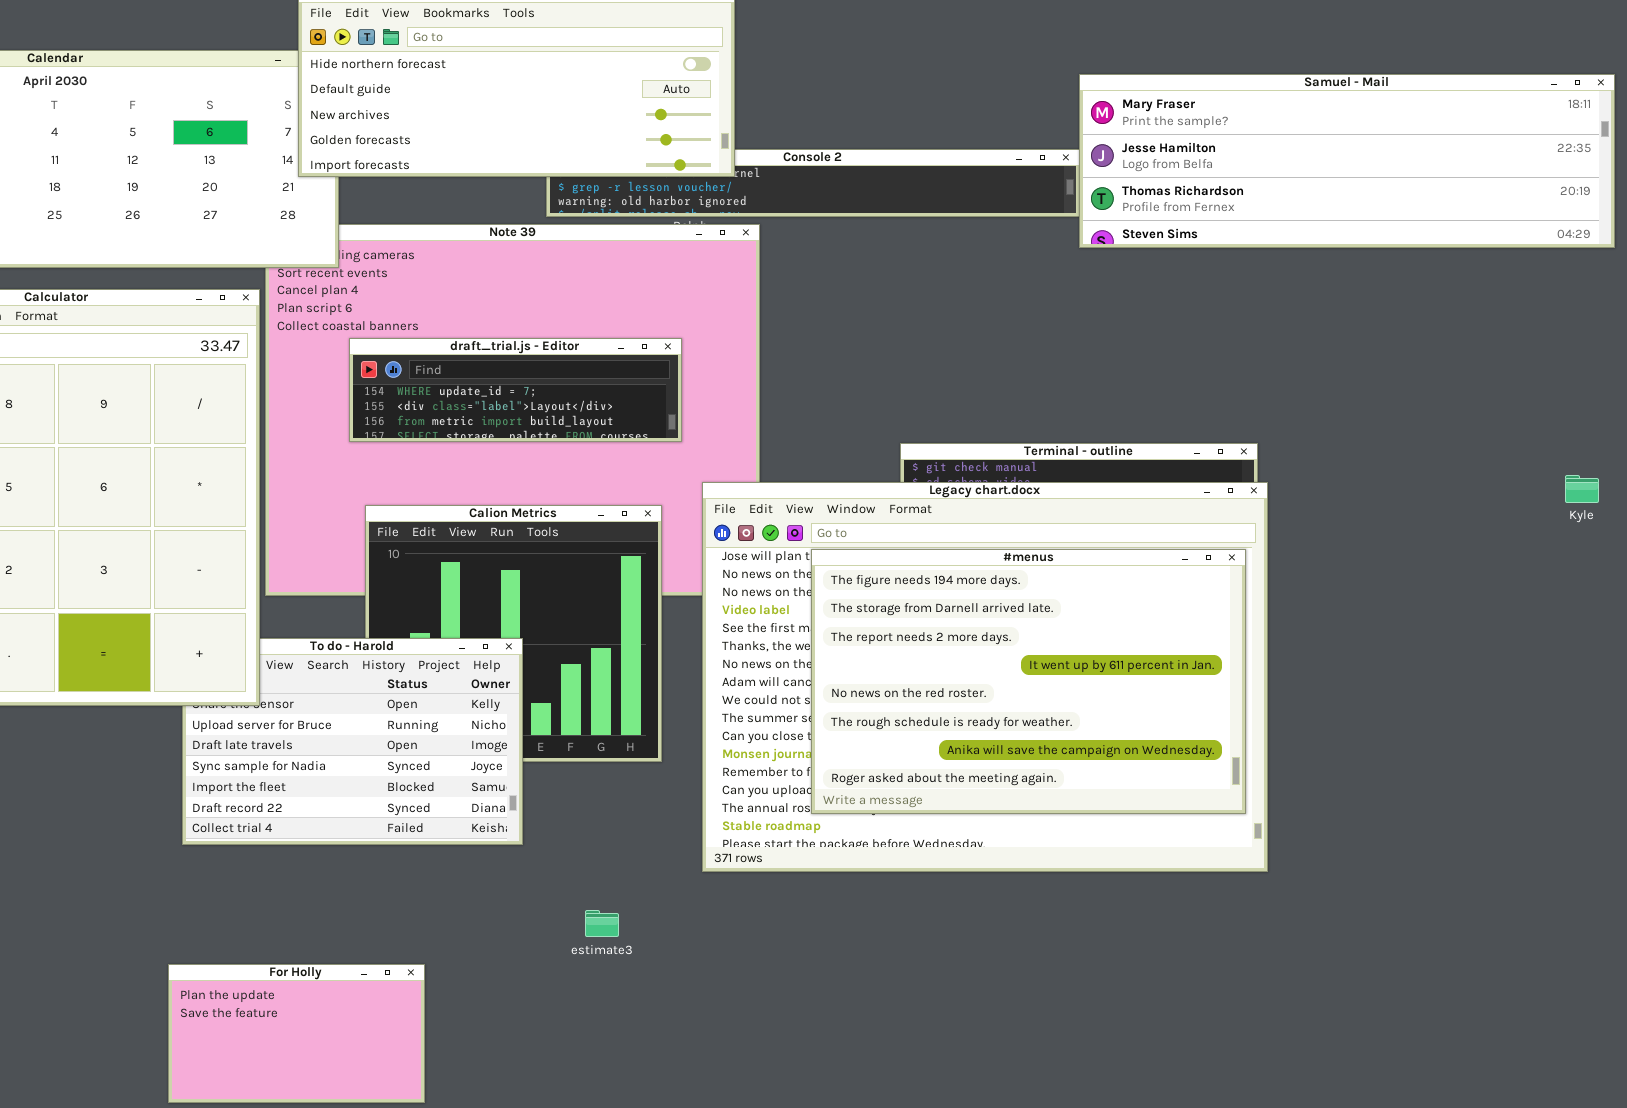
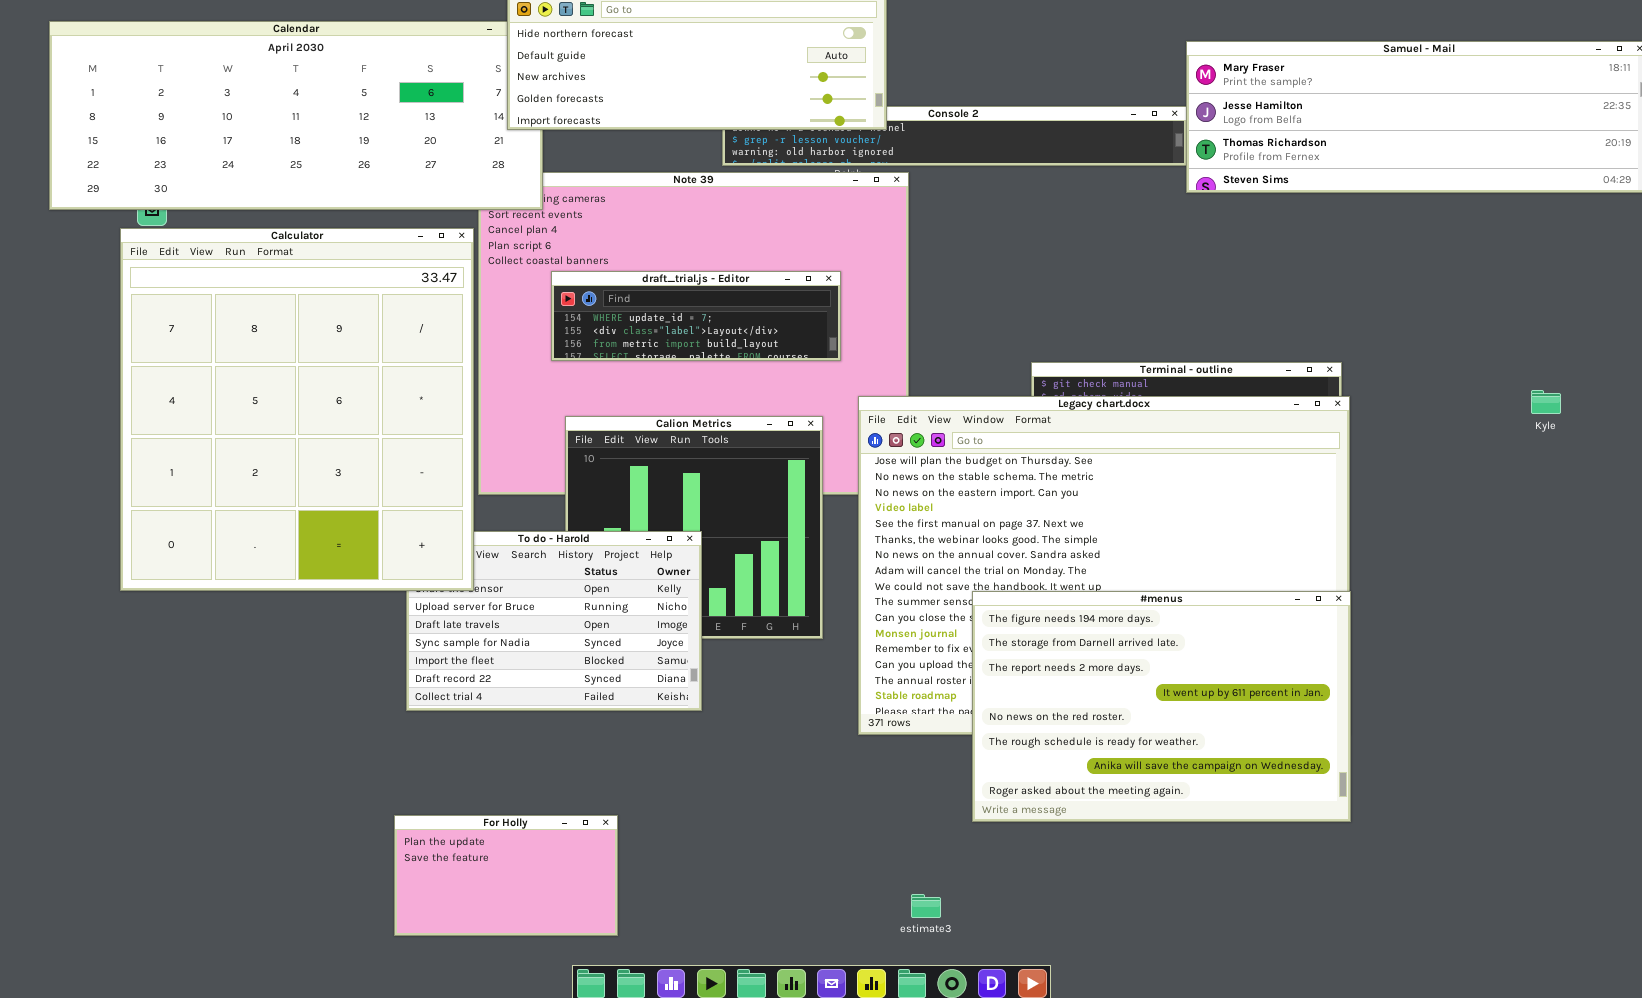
Kyle: [1565,475,1599,503] -> [1531,390,1561,414], moved
#menus: [811,549,1246,814] -> [972,591,1351,822], moved
estimate3: [585,910,619,937] -> [911,894,941,918], moved

